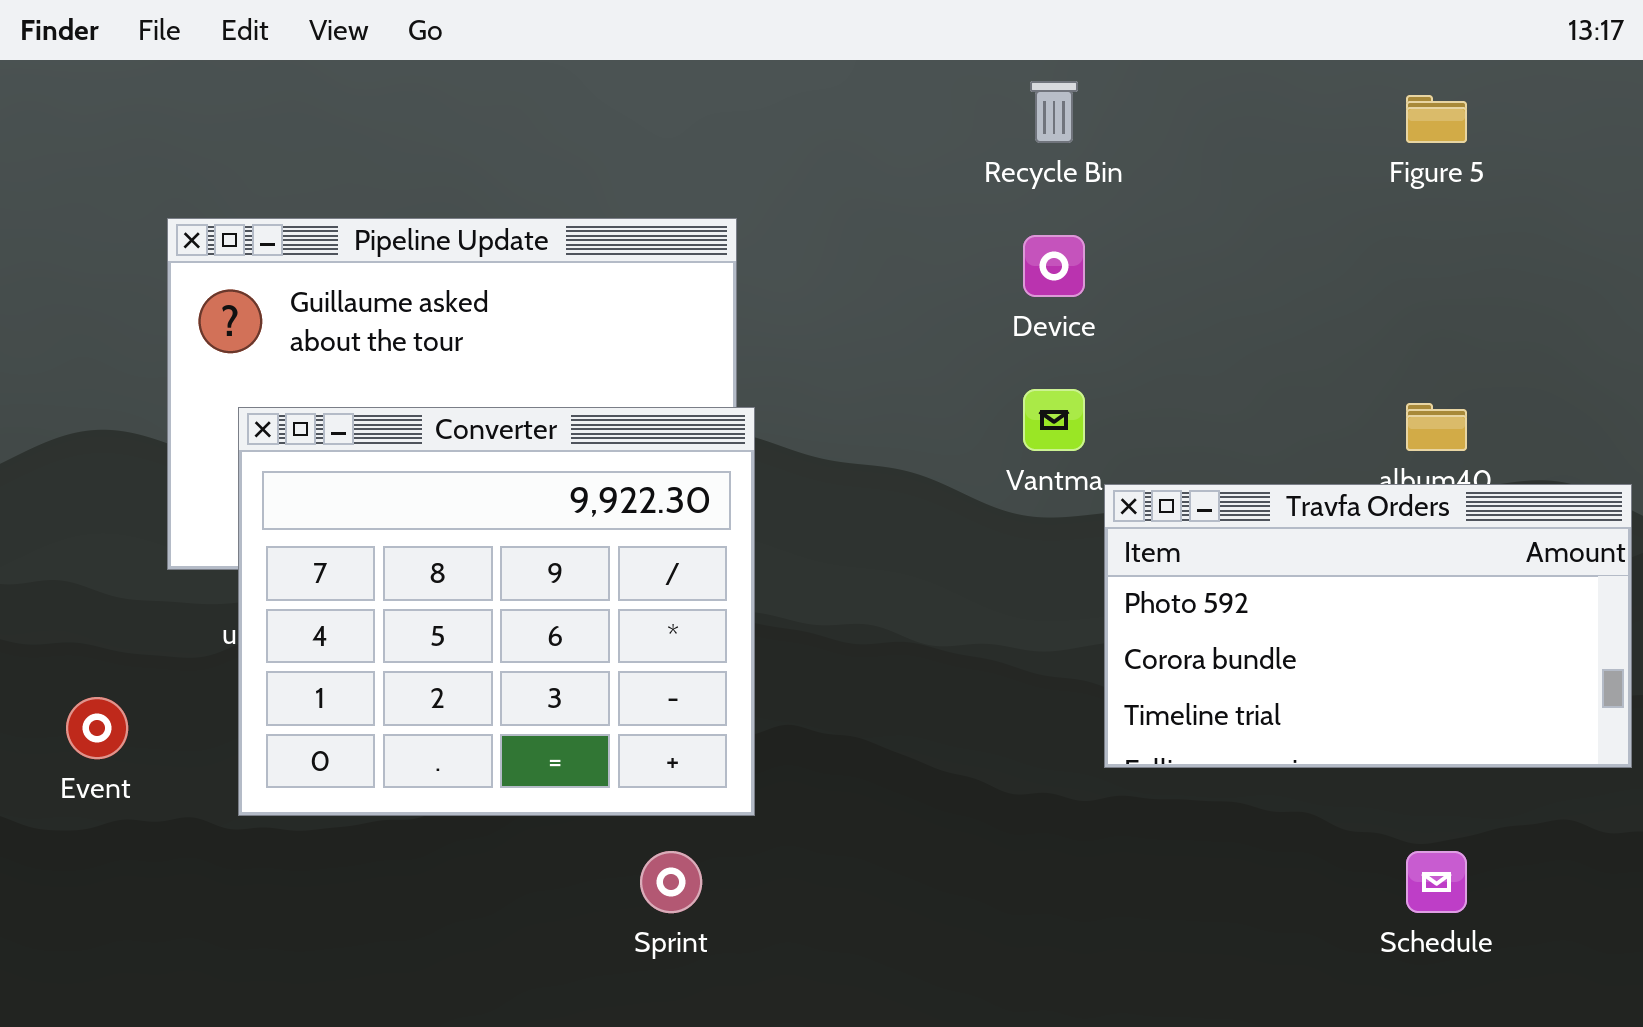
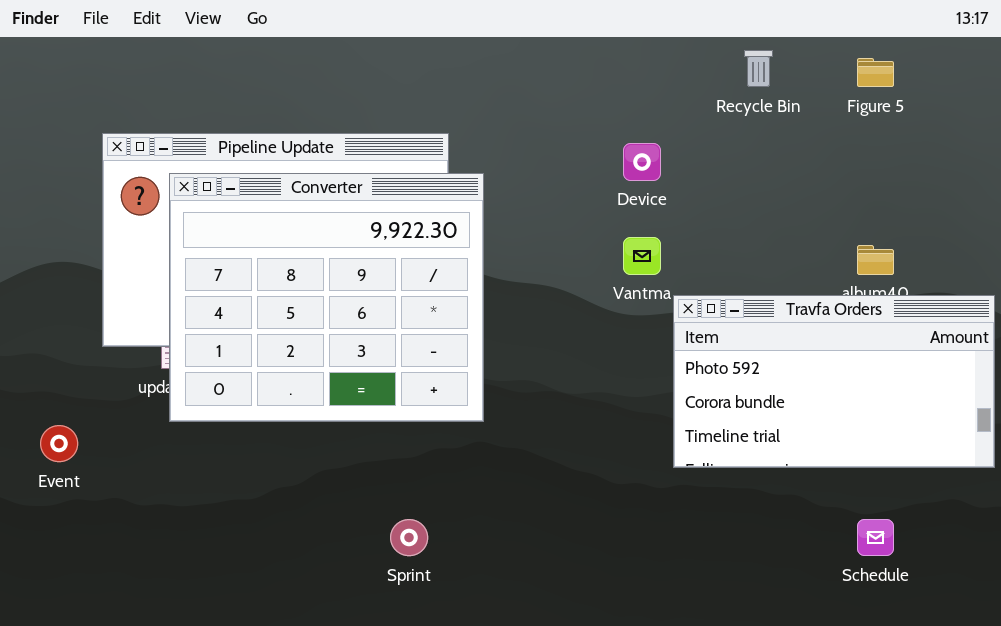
Recycle Bin: [1030,81,1078,143] -> [744,50,773,87], moved
Converter: [238,407,755,816] -> [169,173,484,422], moved

